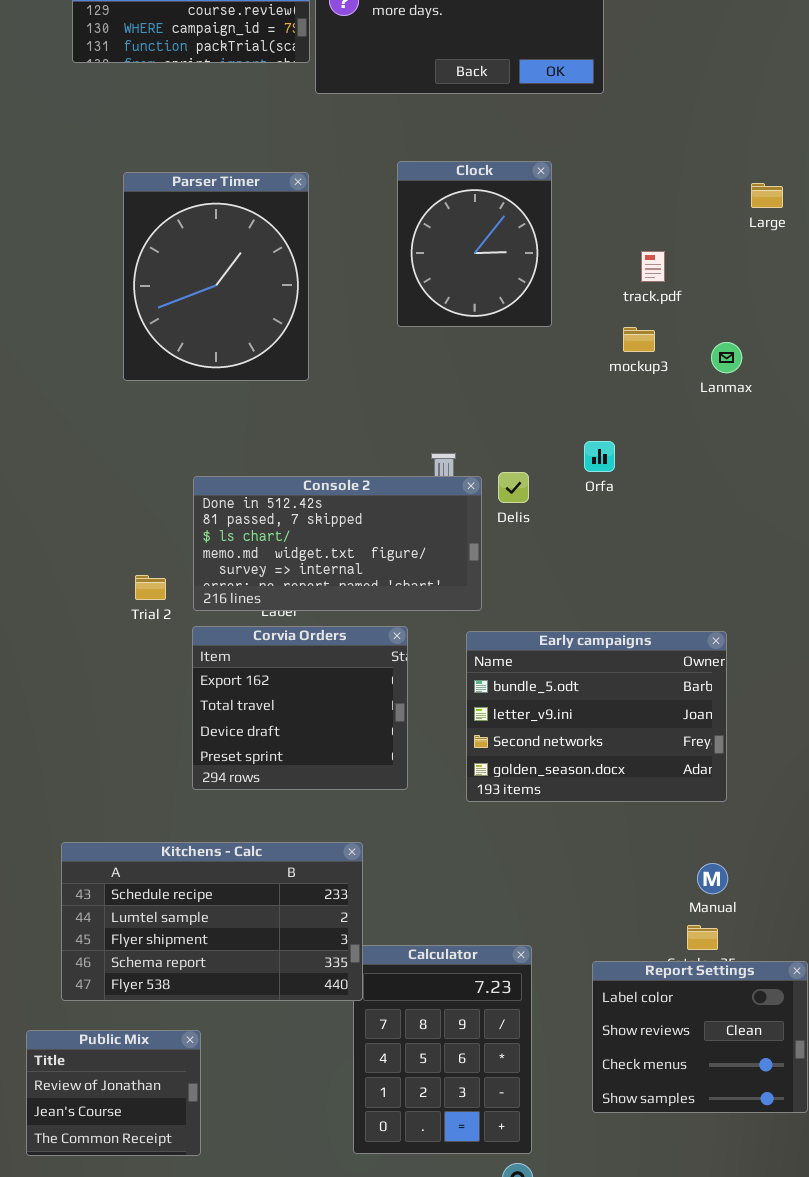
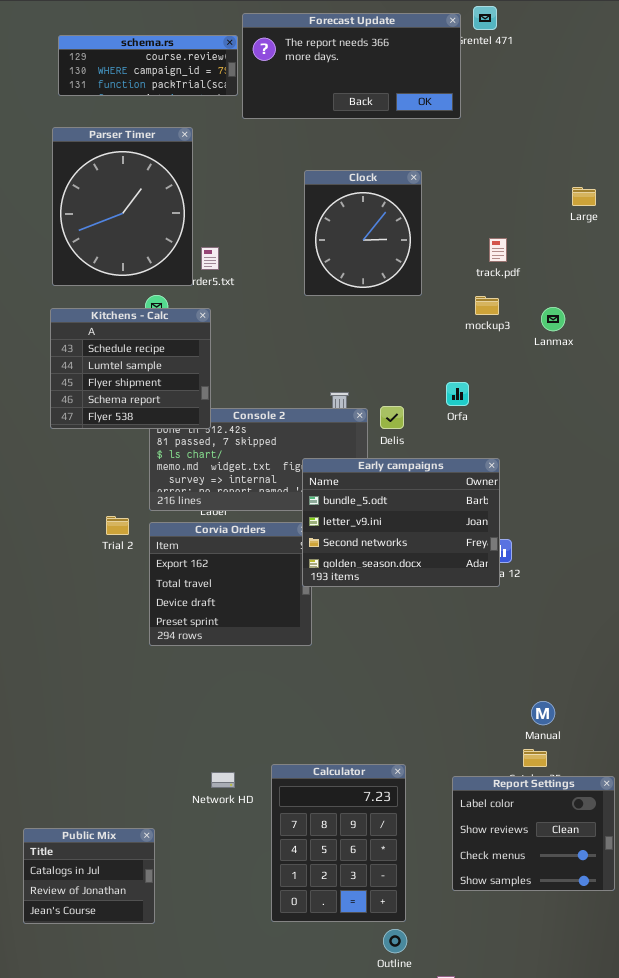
Parser Timer: [123,172,309,381] -> [52,127,193,286], moved
Trial 2: [135,575,166,600] -> [106,516,129,535], moved
Early campaigns: [466,631,727,802] -> [302,458,500,587], moved
Kitchens - Calc: [61,842,363,1001] -> [50,308,211,429], moved, resized
Public Mix: [26,1030,201,1156] -> [23,828,155,924], scrolled up 1 row

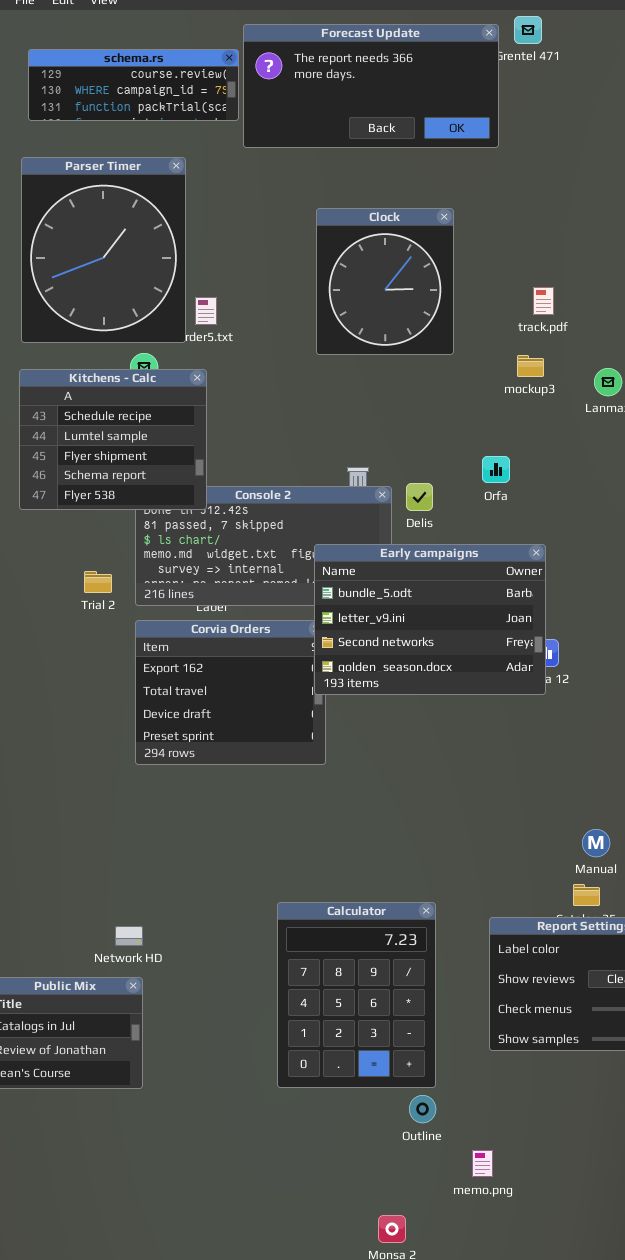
Trial 2: [106,516,129,535] -> [84,571,112,593], moved
Network HD: [211,772,235,788] -> [115,926,143,946], moved

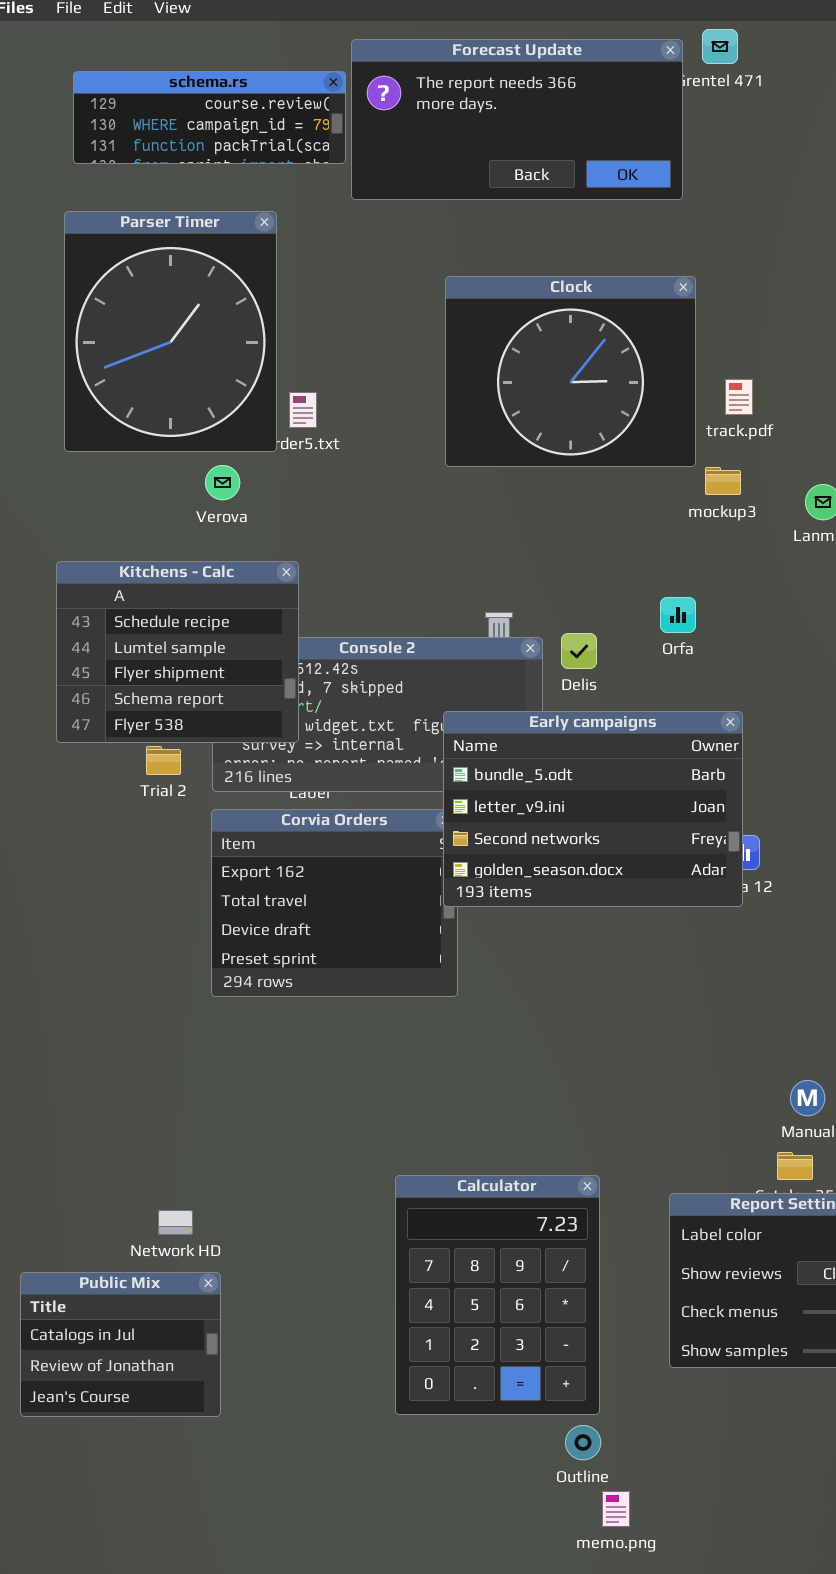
Clock: [316,208,454,355] -> [445,276,696,467], resized
Kitchens - Calc: [19,369,207,510] -> [56,561,299,743], moved
Network HD: [115,926,143,946] -> [158,1210,193,1235], moved
memo.png: [472,1150,493,1177] -> [602,1491,630,1527], moved

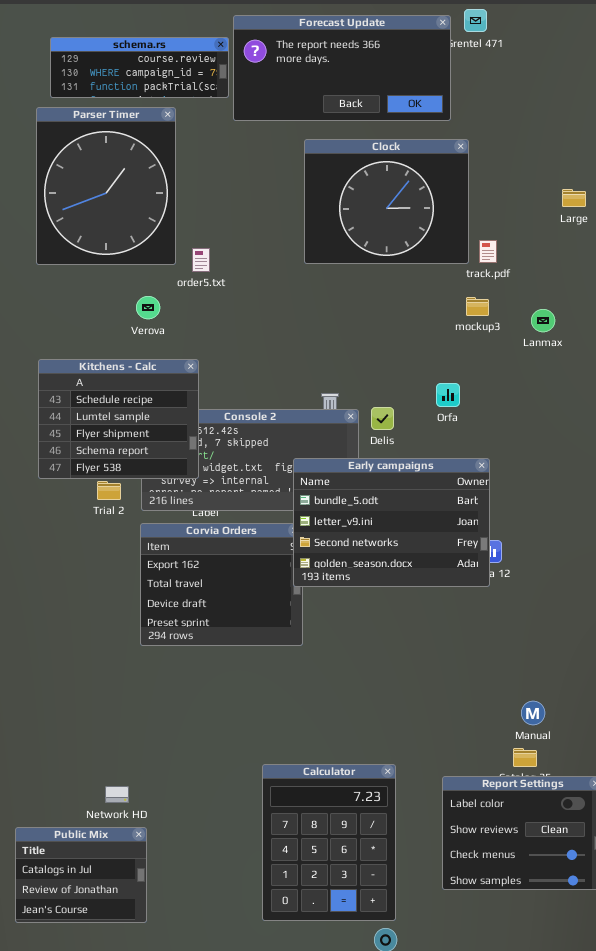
Parser Timer: [64,211,277,452] -> [36,107,176,265], moved
Clock: [445,276,696,467] -> [304,139,469,264], moved

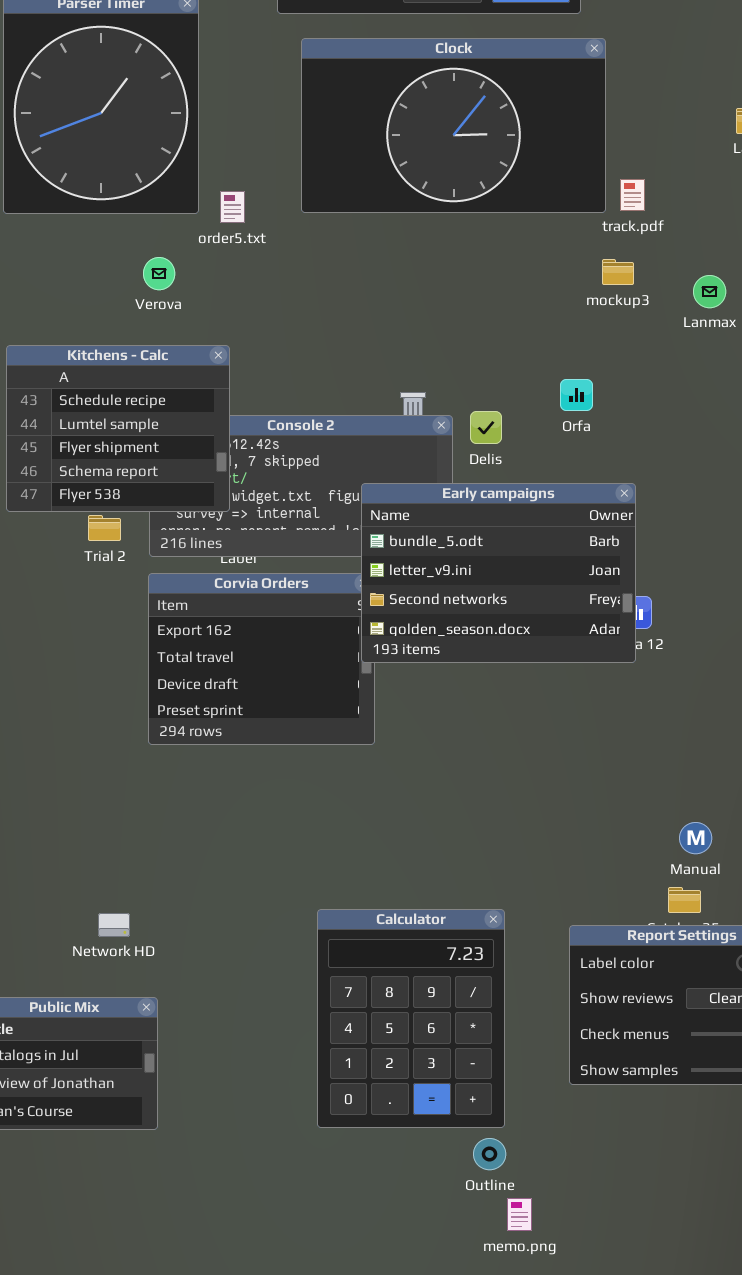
Clock: [304,139,469,264] -> [301,38,606,213], resized
Network HD: [105,786,129,803] -> [98,913,130,937], moved

